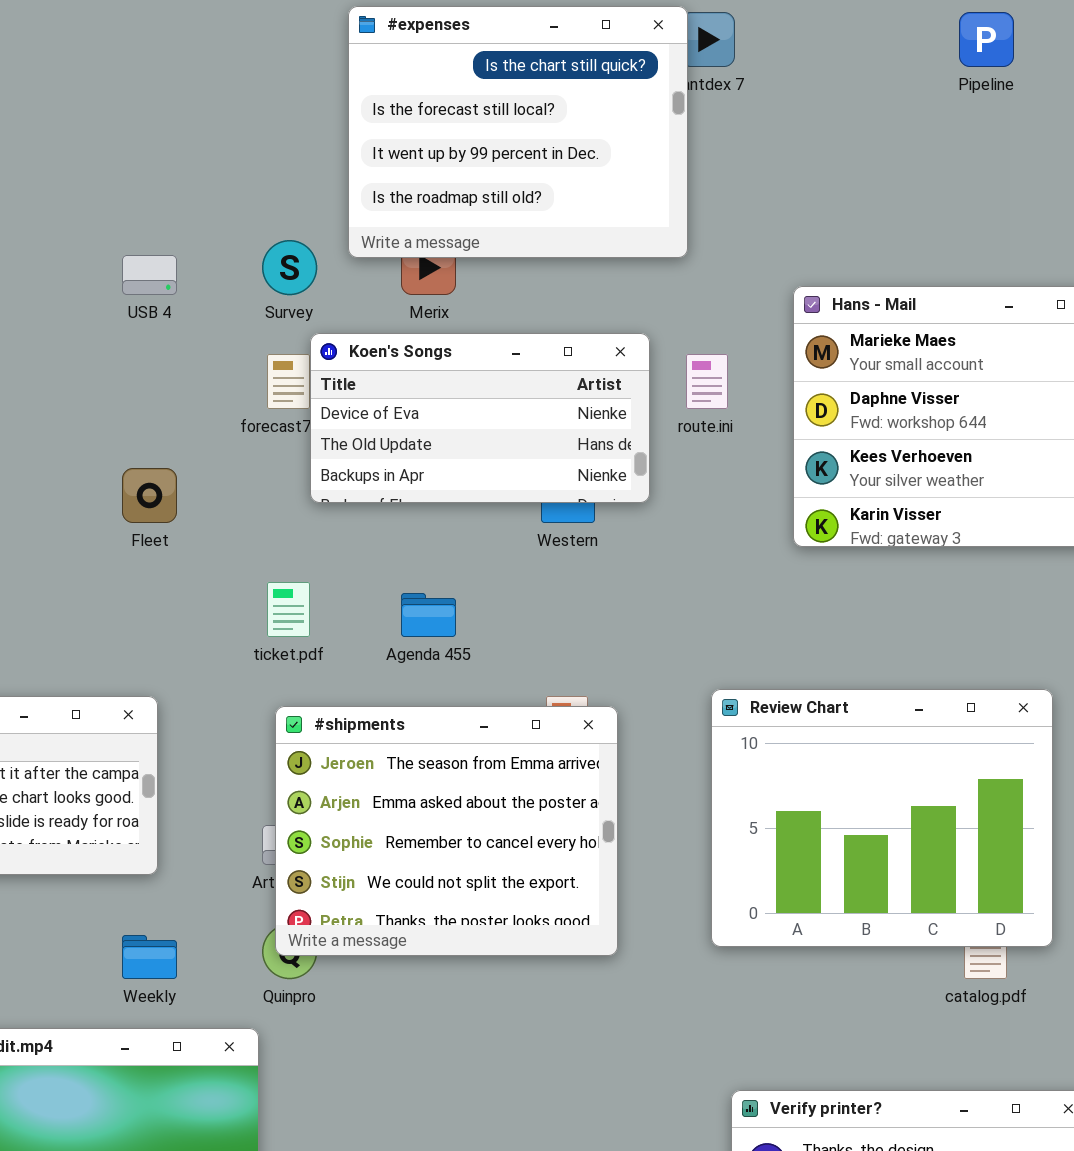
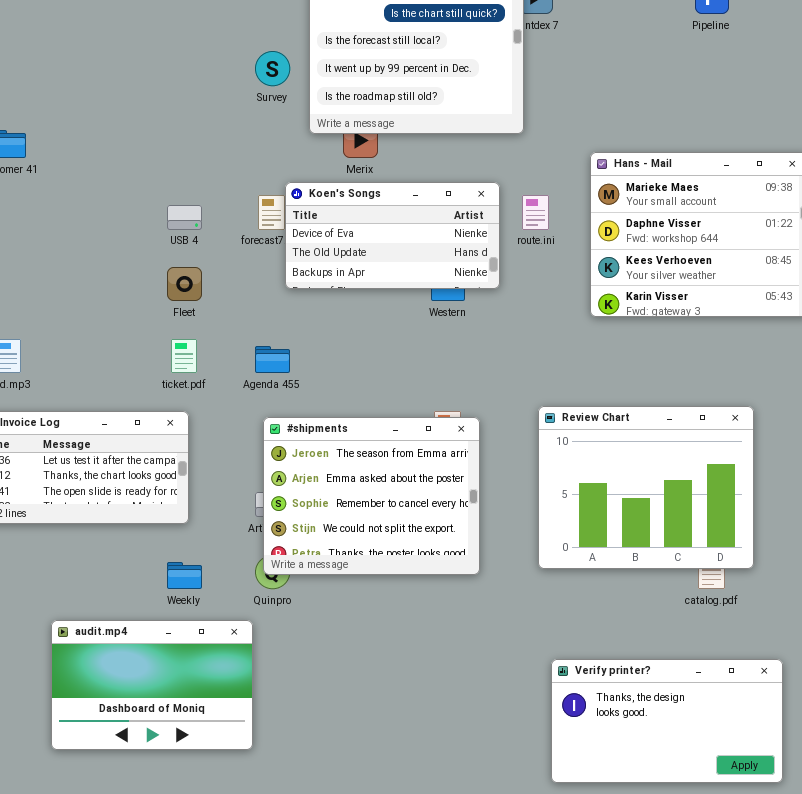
Survey: [262,240,317,295] -> [255,51,290,86], moved
USB 4: [122,255,177,295] -> [167,205,202,230], moved
ticket.pdf: [267,582,310,637] -> [171,339,197,373], moved
Agenda 455: [401,593,456,637] -> [255,346,290,373], moved

